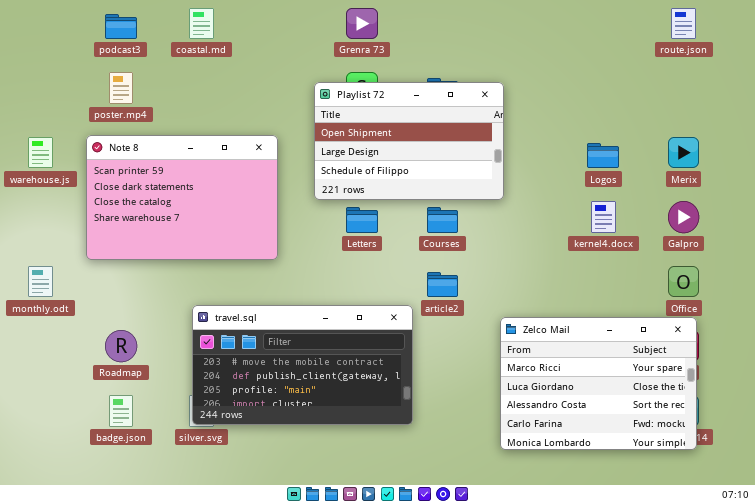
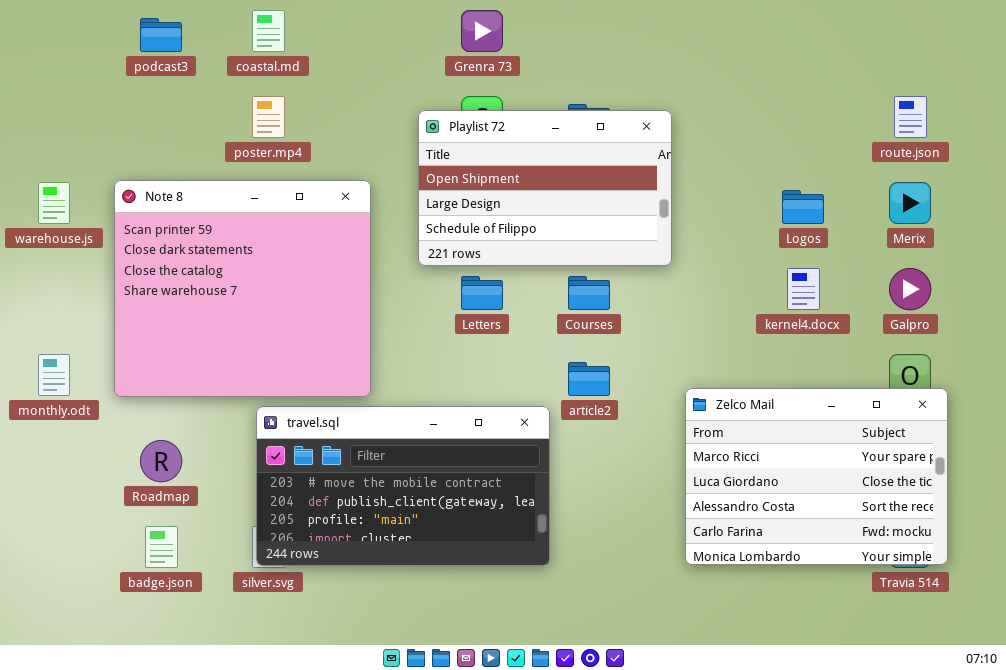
route.json: [671,8,696,39] -> [894,96,927,138], moved
poster.mp4: [109,72,133,104] -> [252,96,285,138], moved
Note 8: [86,135,278,260] -> [114,180,371,397], resized
Zelco Mail: [500,317,697,450] -> [685,388,948,565], moved

